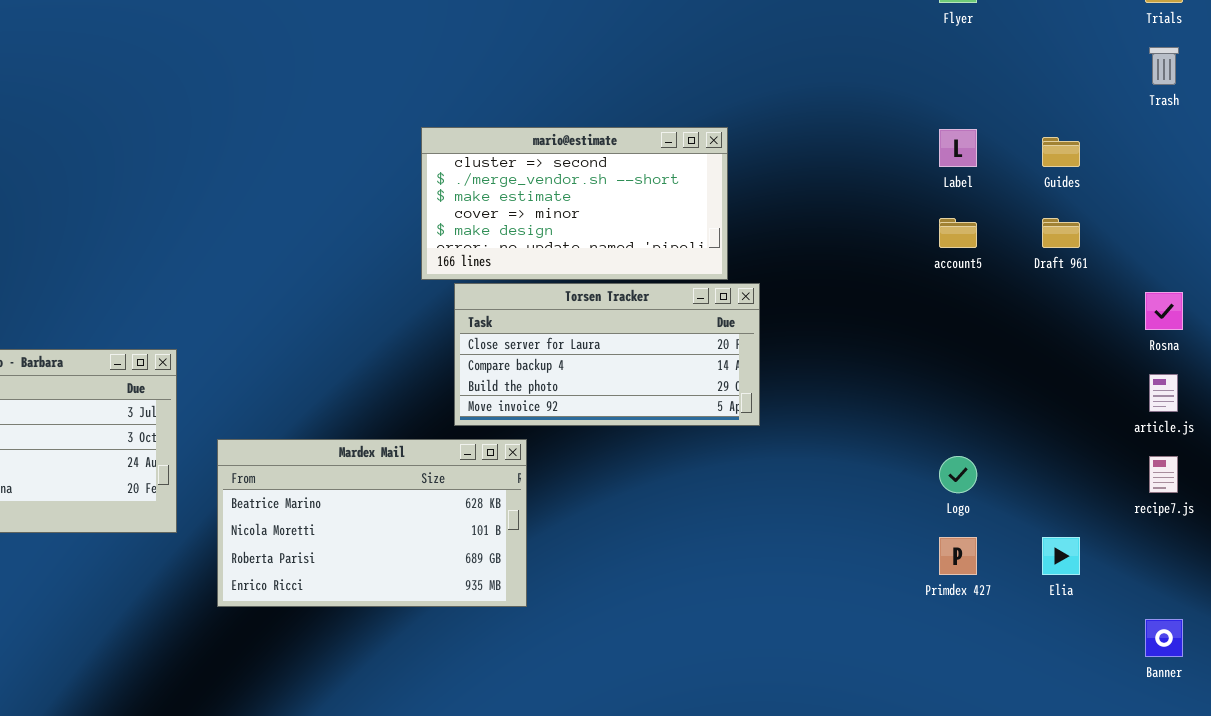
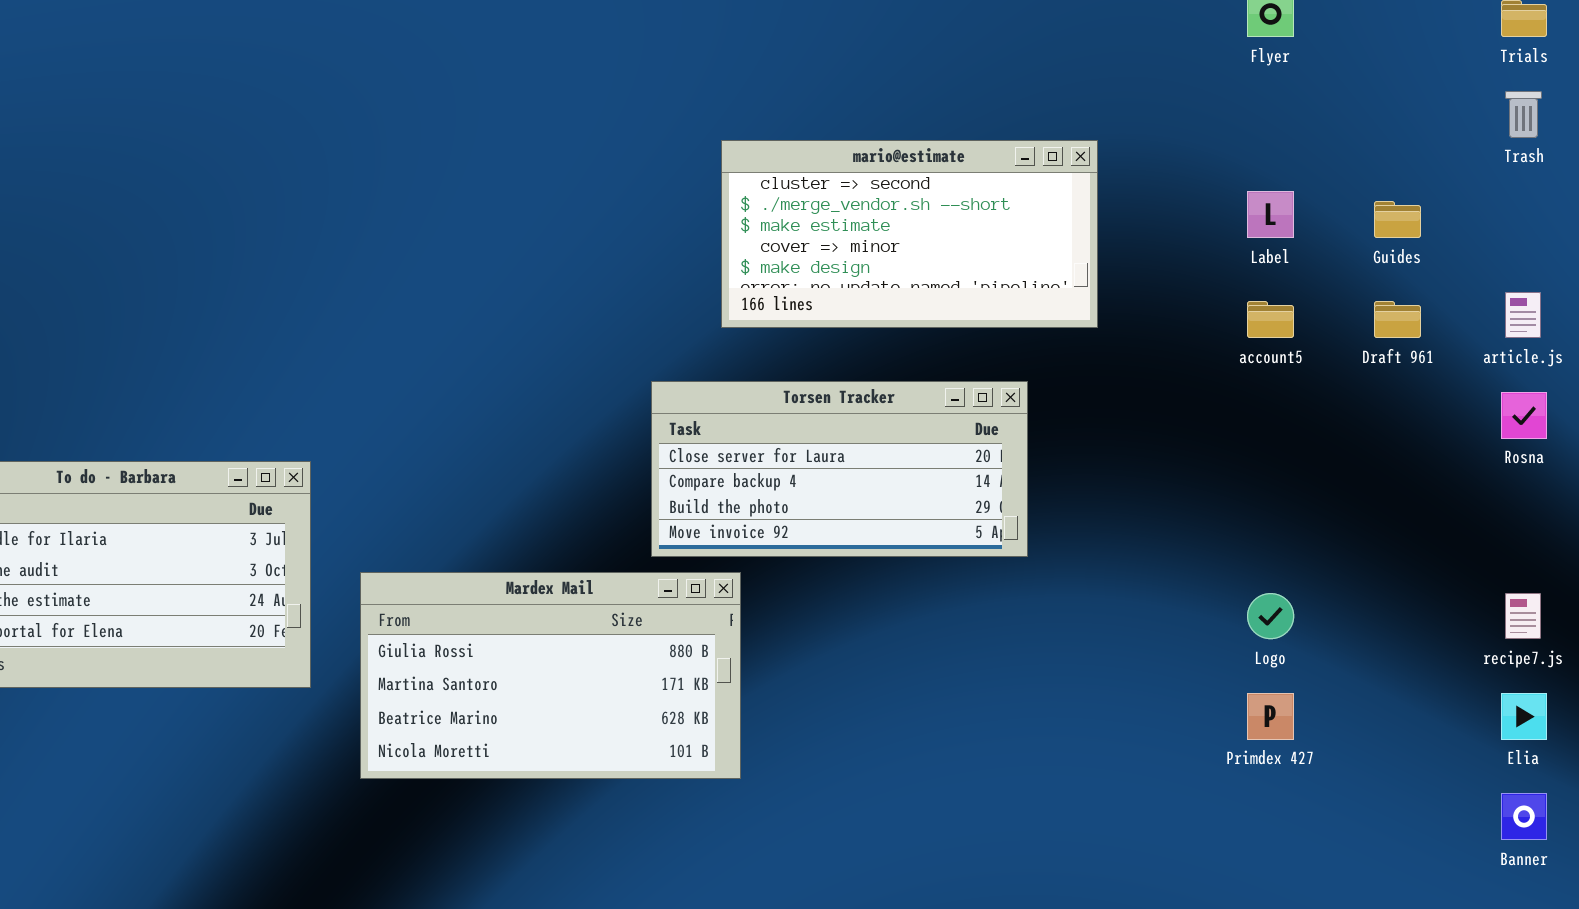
mario@estimate: [421,127,728,280] -> [721,140,1098,328], moved
article.js: [1149,374,1178,412] -> [1505,292,1541,338], moved
Mardex Mail: [217,439,527,607] -> [360,572,741,779], scrolled up 2 rows
Elia: [1042,537,1080,575] -> [1501,693,1547,740], moved

